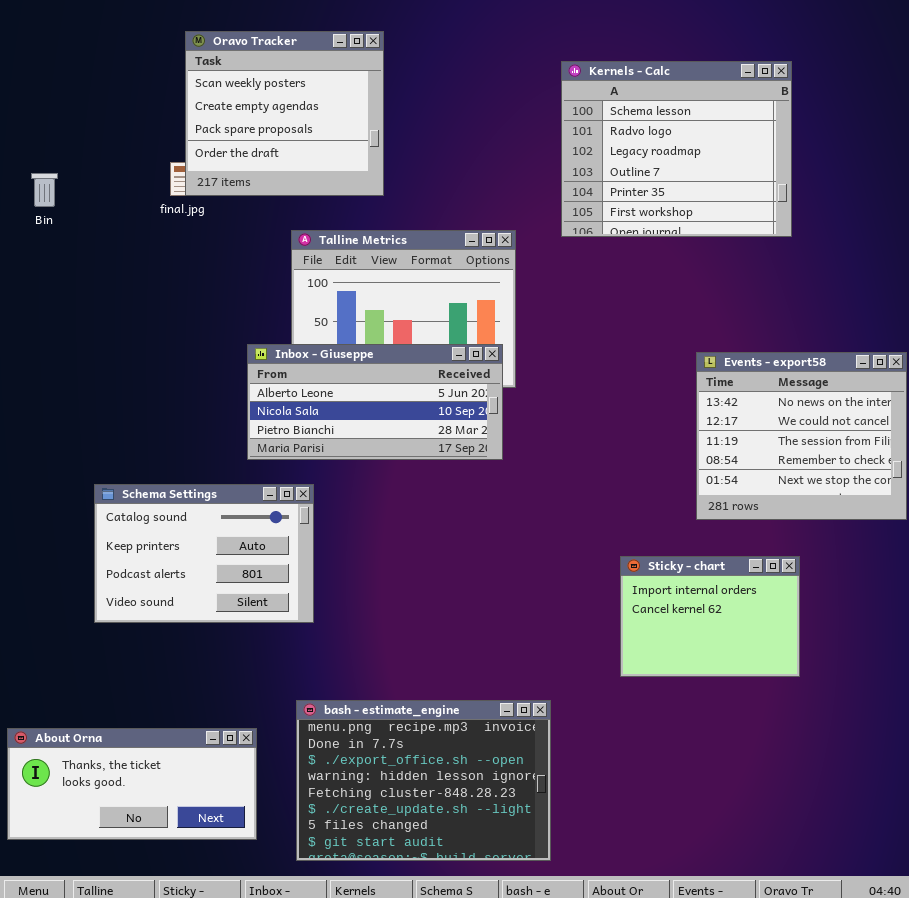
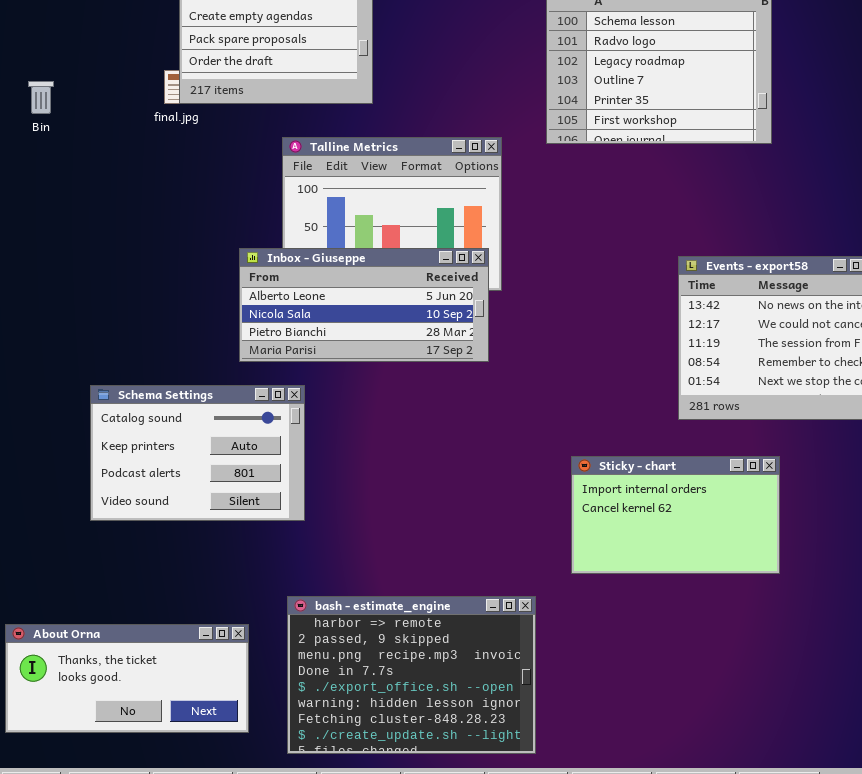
Sticky - chart: [620,556,800,677] -> [571,456,780,574], resized
bash - estimate_engine: [296,700,551,861] -> [287,596,536,754], scrolled up 2 rows

